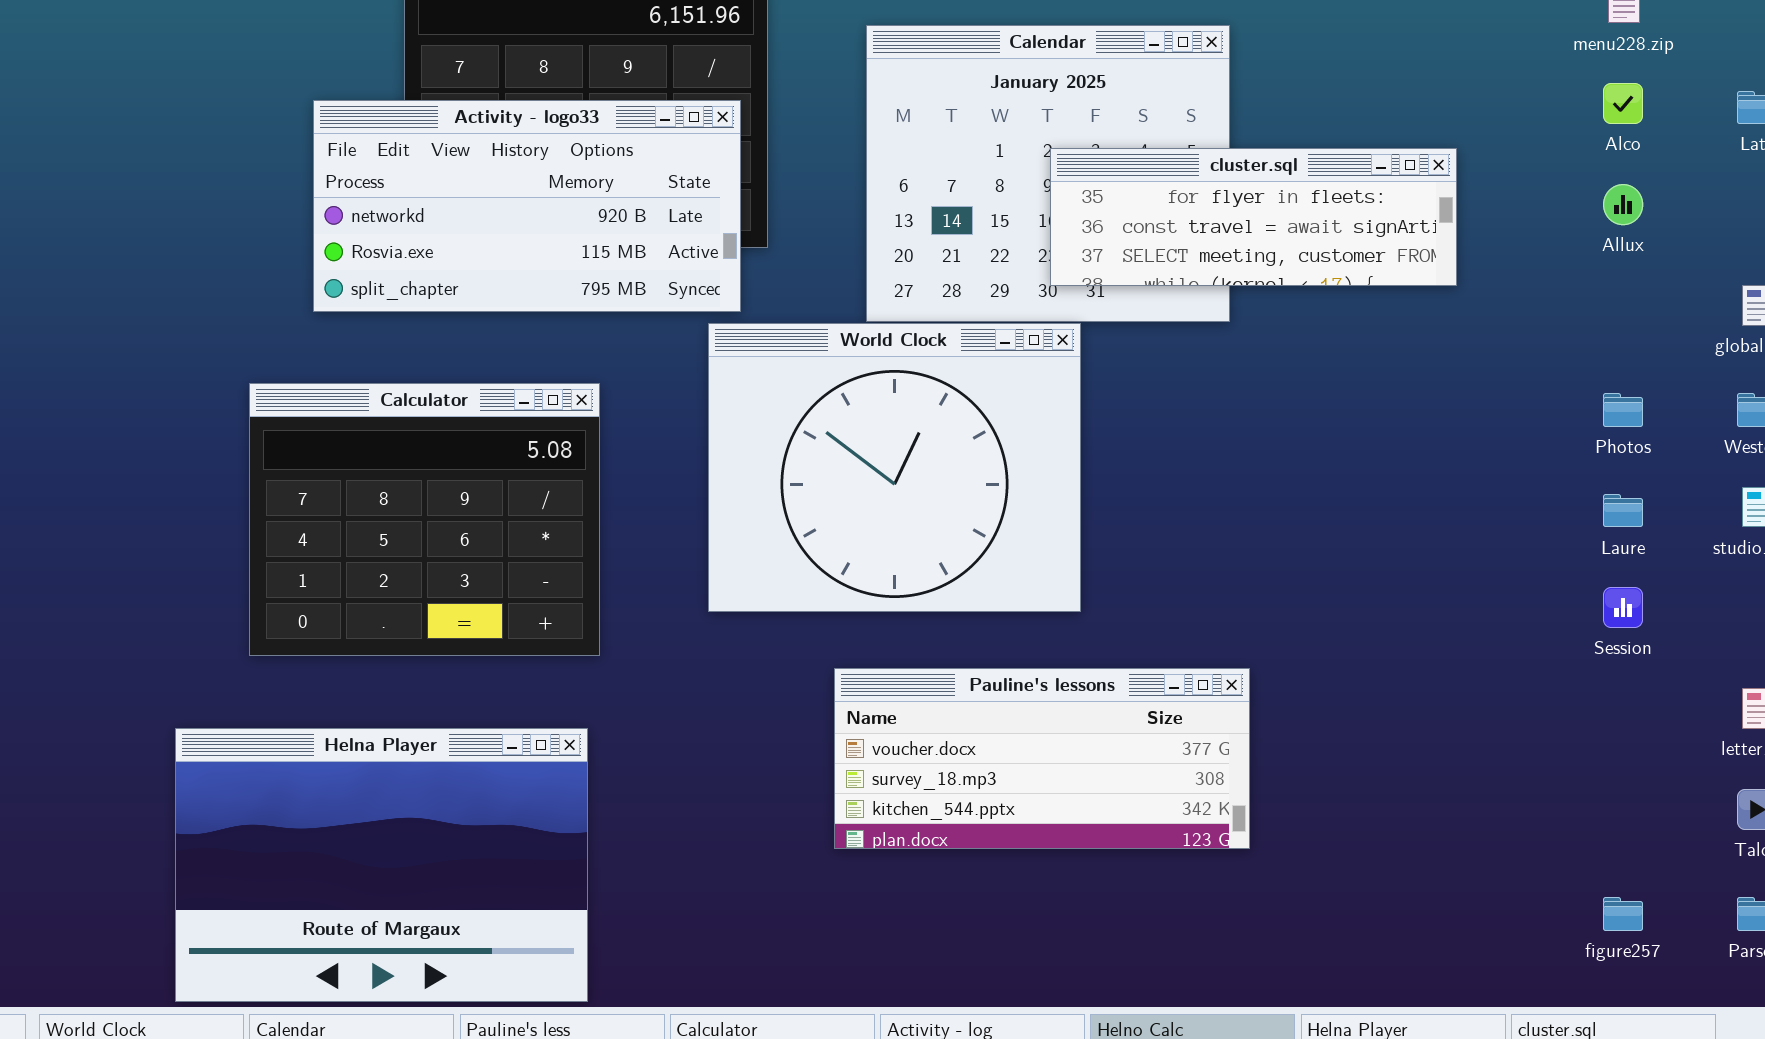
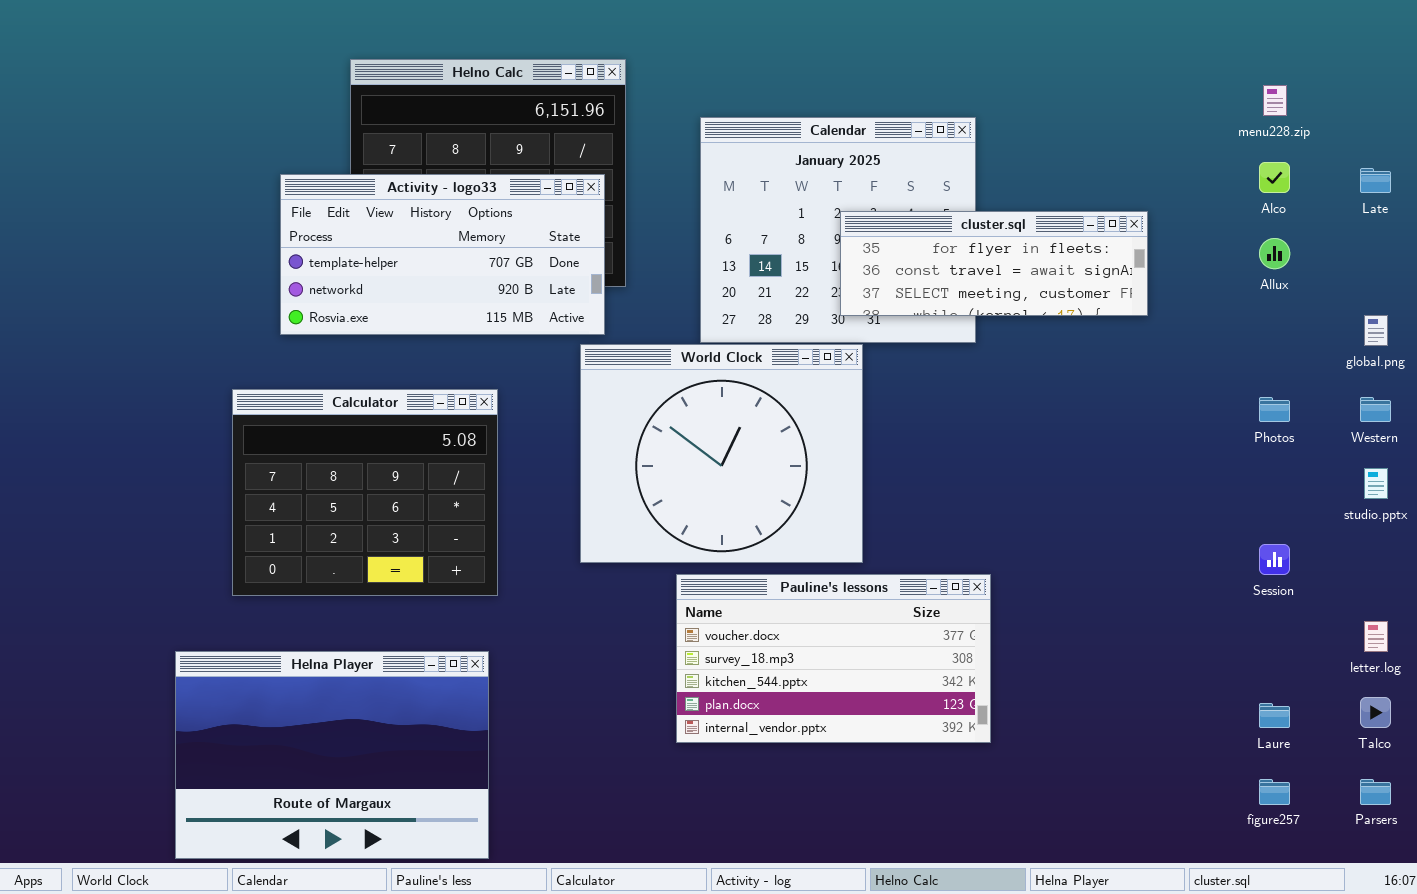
Activity - logo33: [313,100,741,312] -> [280,174,605,335], scrolled up 1 row
Laure: [1603,494,1643,527] -> [1259,703,1290,728], moved
Pauline's lessons: [834,668,1250,849] -> [676,574,991,743], resized

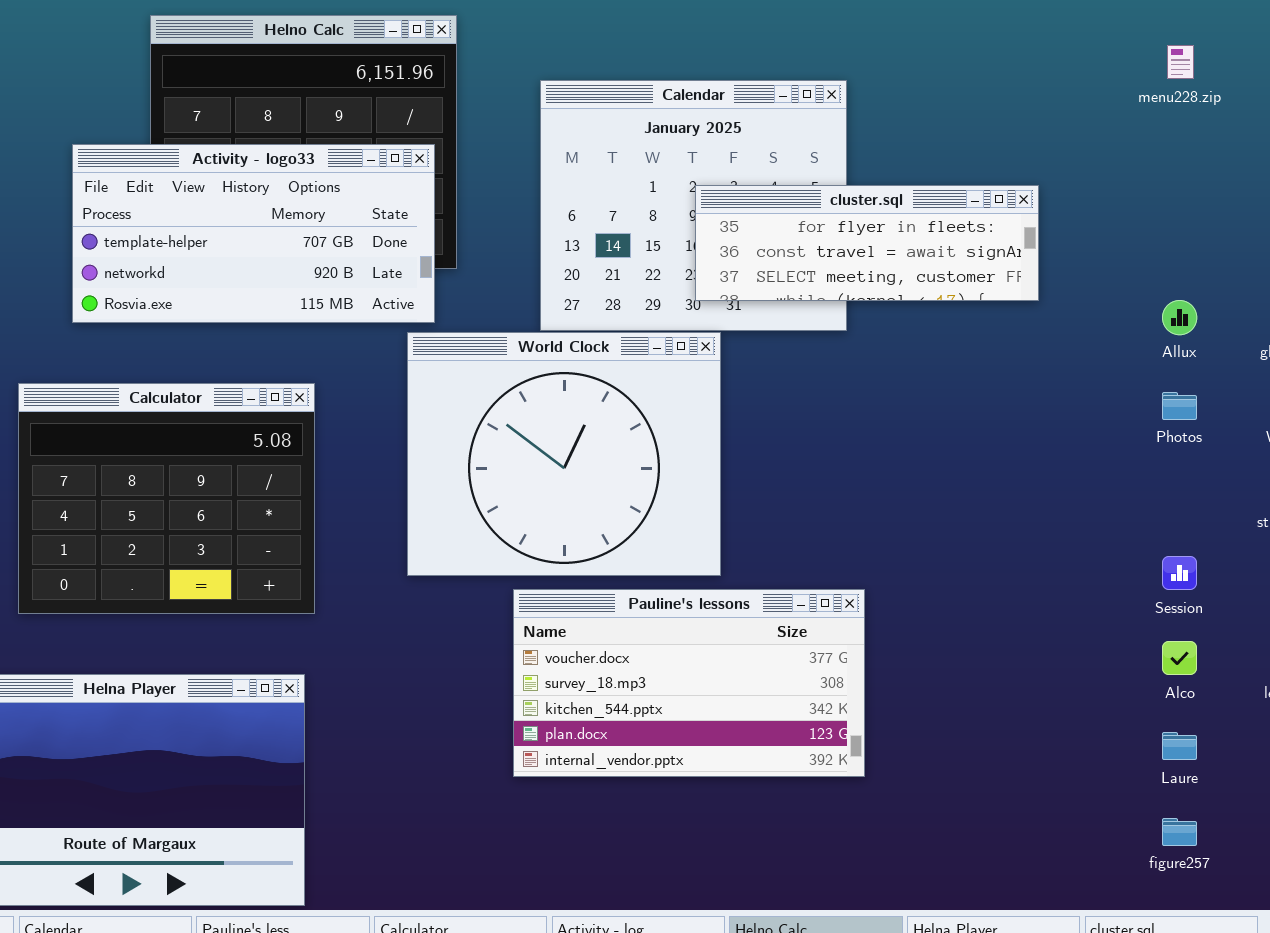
Alco: [1259,162,1290,193] -> [1162,641,1197,675], moved
Allux: [1259,238,1290,269] -> [1162,300,1197,335], moved

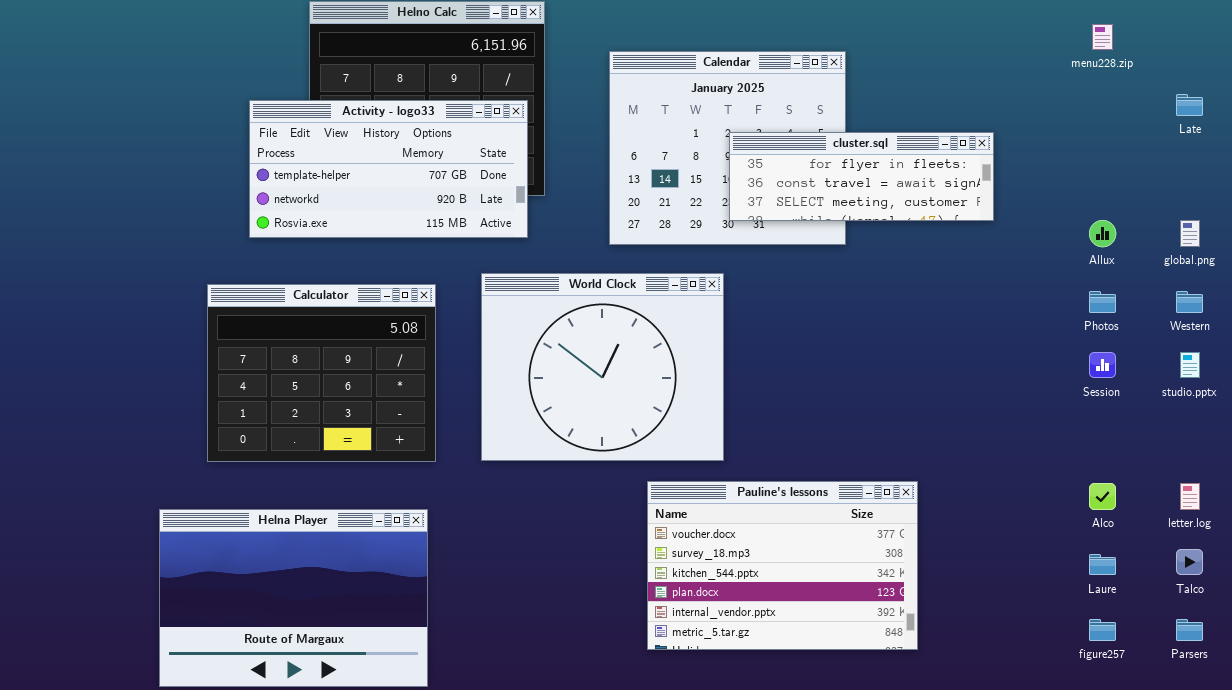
World Clock: [407,332,721,576] -> [481,273,724,461], moved
Session: [1162,556,1197,590] -> [1089,352,1116,378], moved
Pauline's lessons: [513,589,865,777] -> [647,481,918,650], moved, resized

